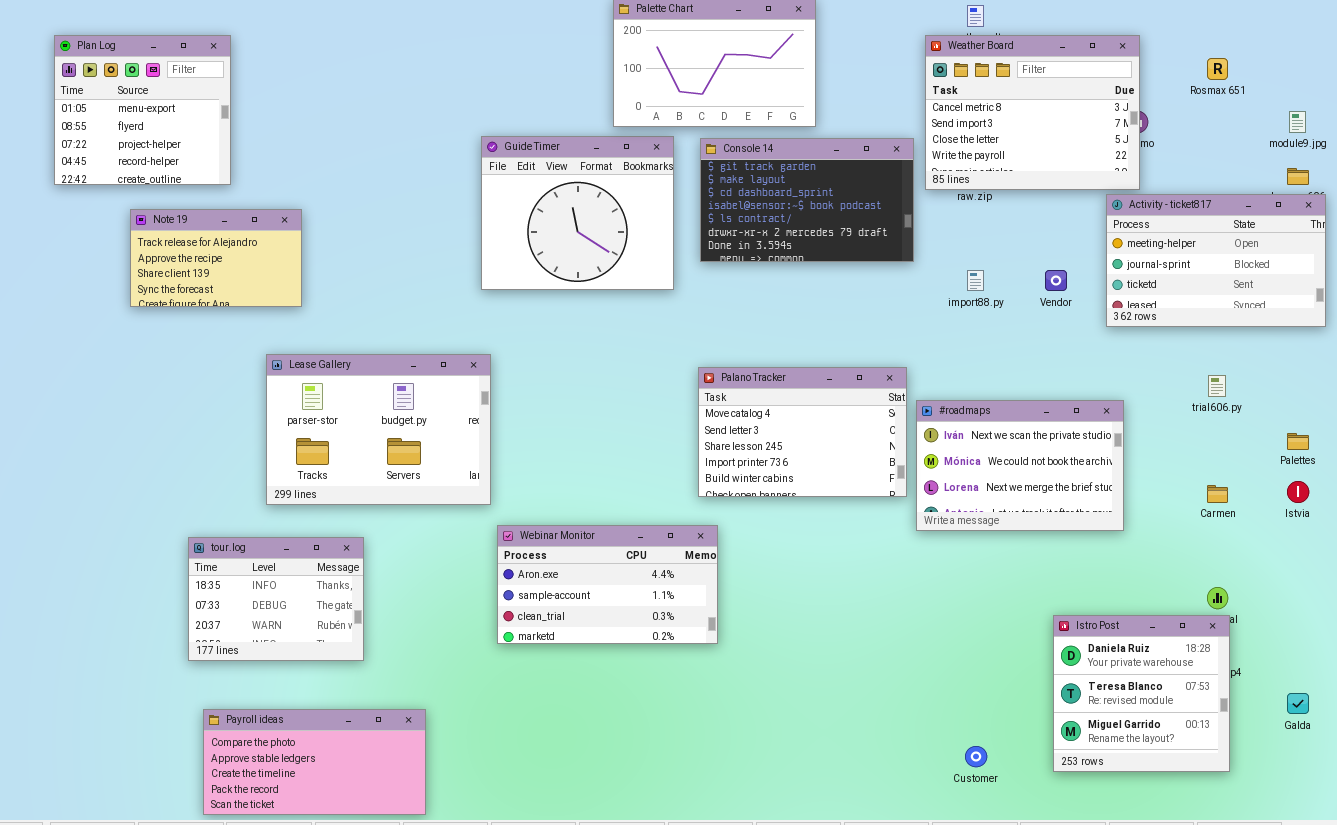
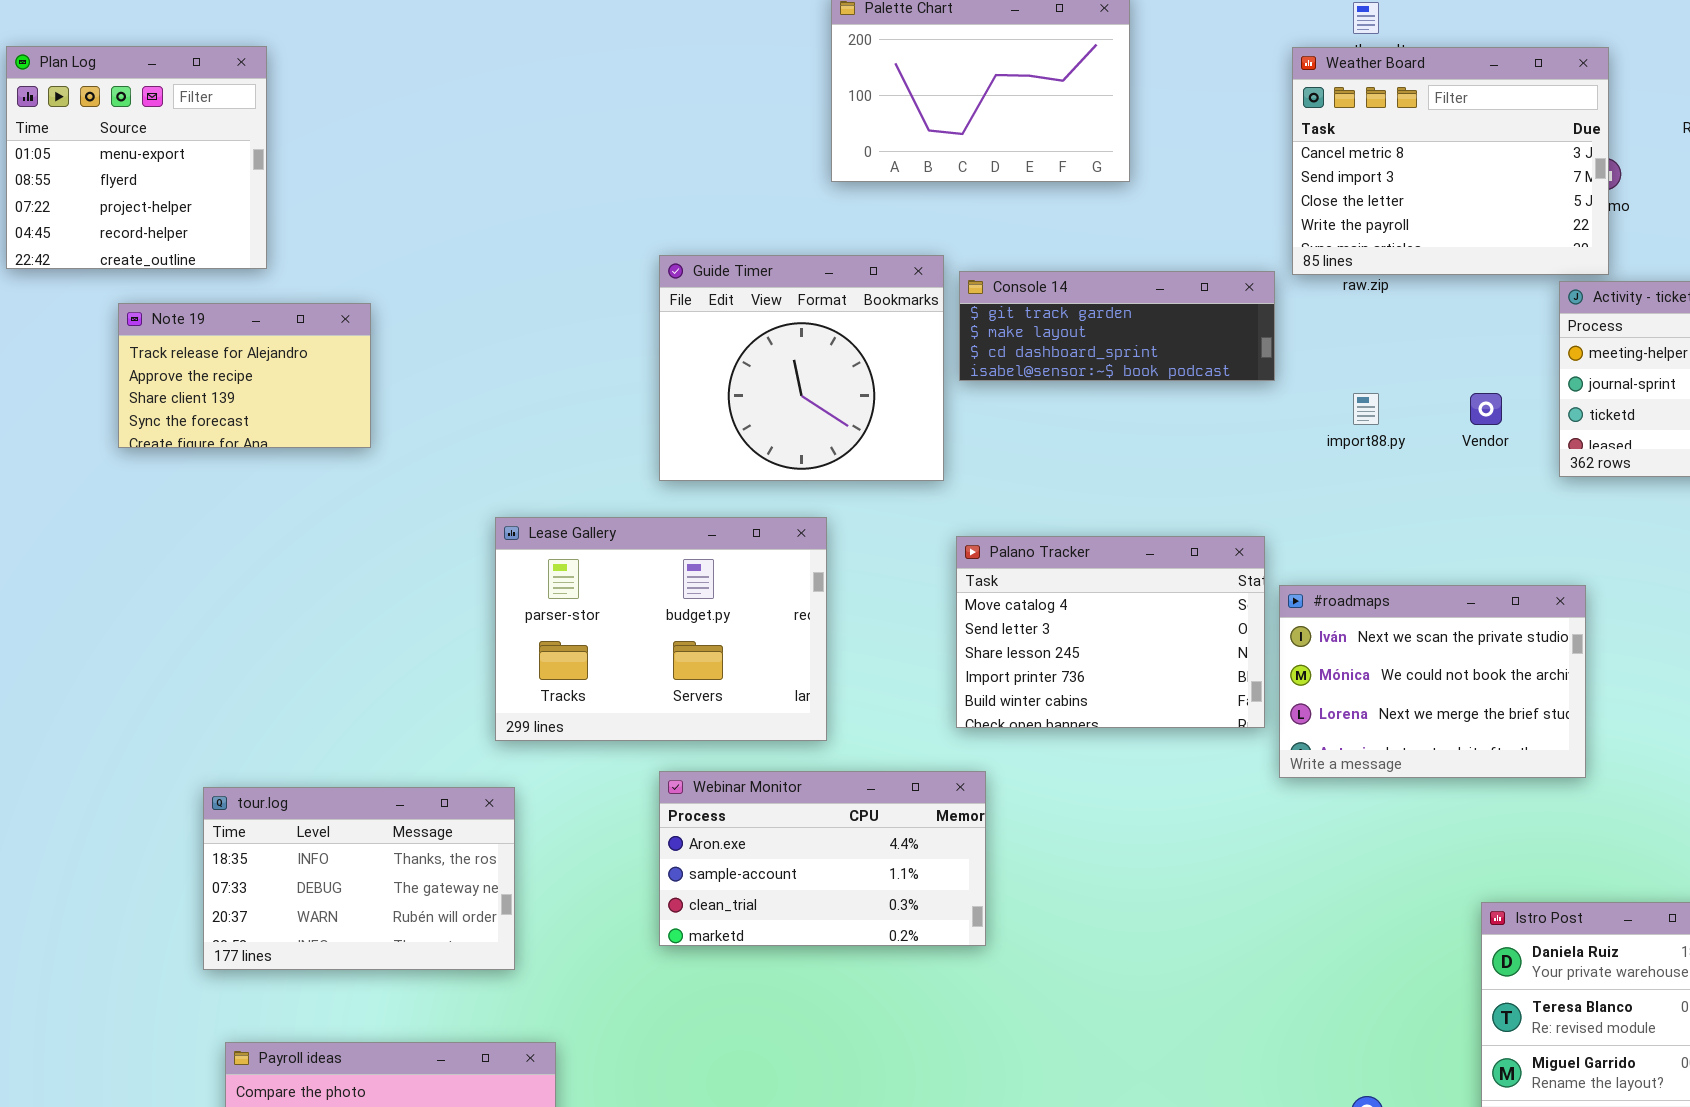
Guide Timer: [481,136,674,290] -> [659,255,944,481], moved
Console 14: [700,138,914,262] -> [959,271,1275,381], resized
Lease Gallery: [266,354,491,505] -> [495,517,827,741], moved
tour.log: [188,537,364,661] -> [203,787,515,970], resized

